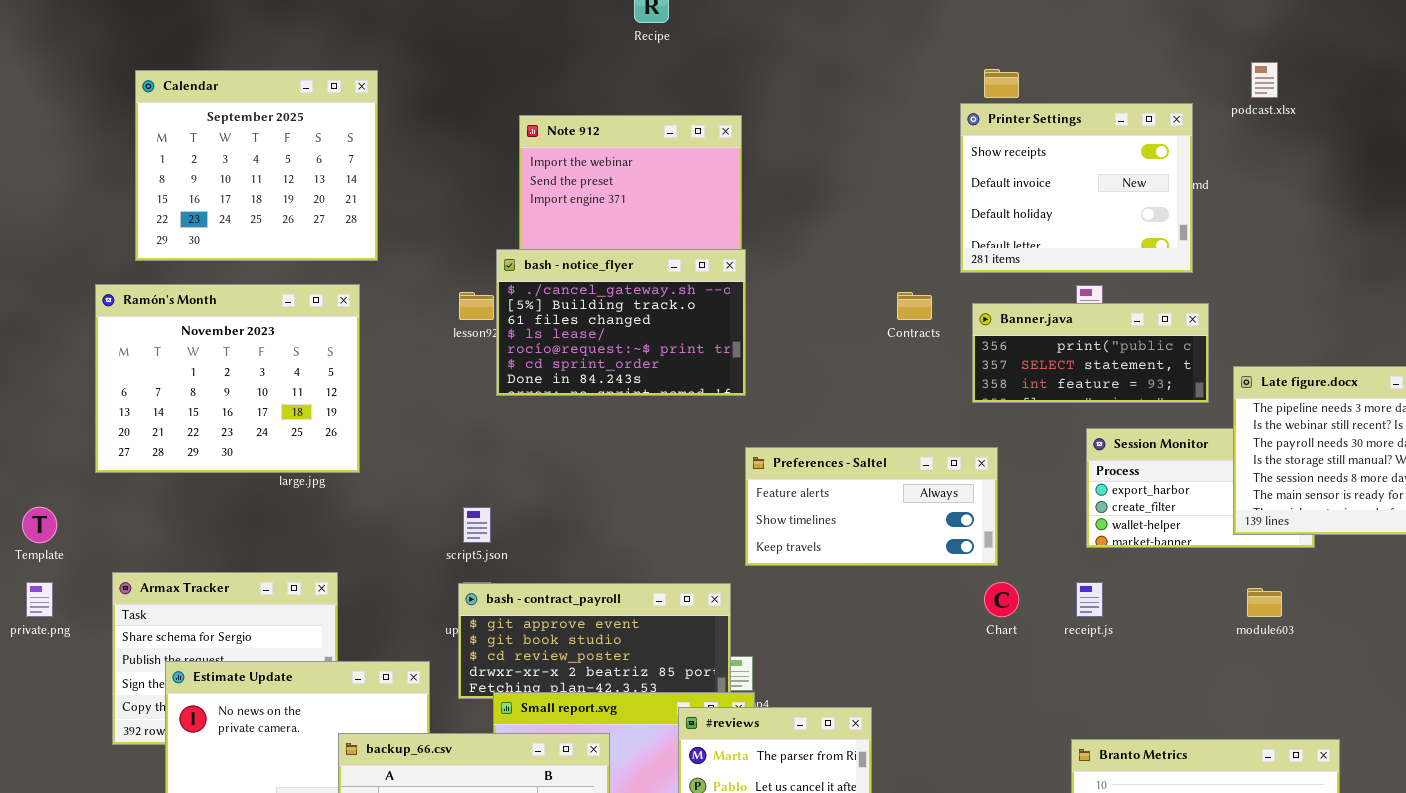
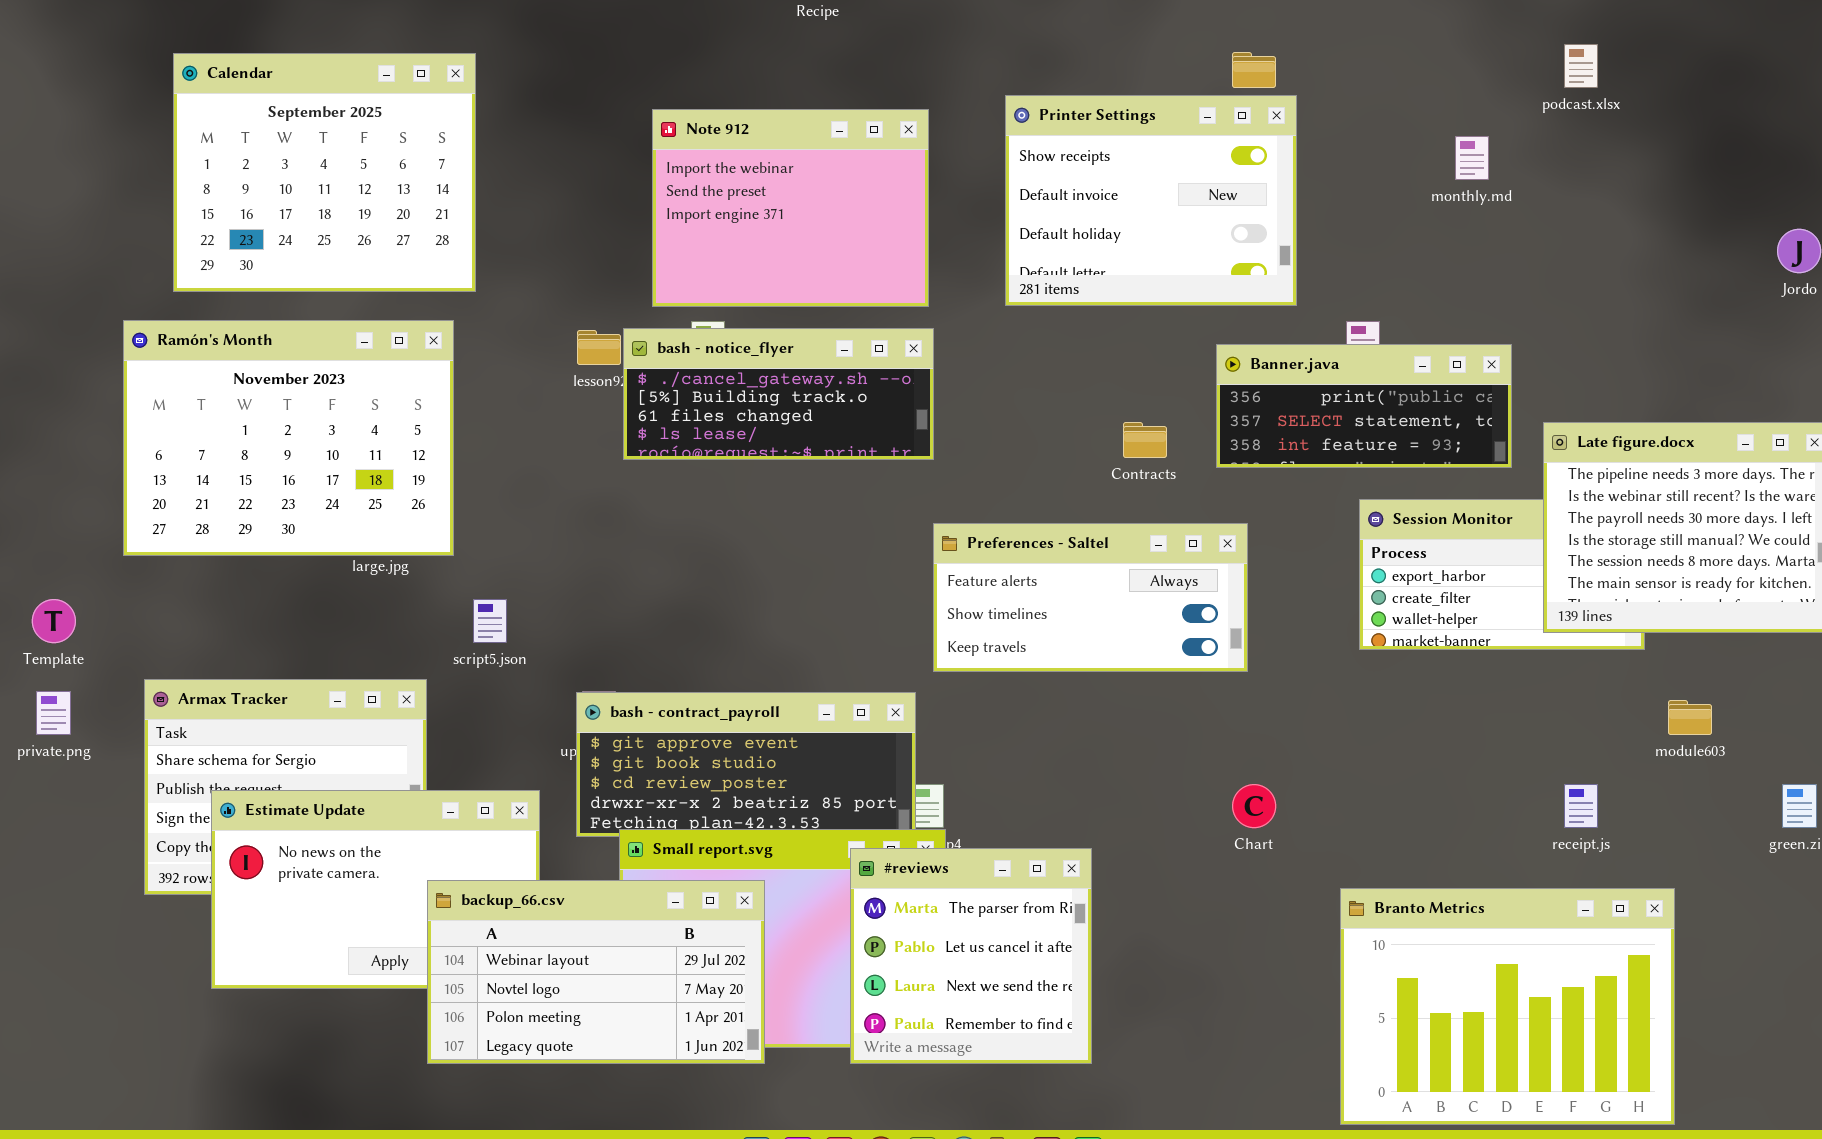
Printer Settings: [960,103,1193,273] -> [1005,95,1297,306], moved
bash - notice_flyer: [496,249,746,396] -> [623,328,934,460], resized
Contracts: [897,292,932,320] -> [1123,422,1167,458], moved
script5.json: [463,507,491,543] -> [473,599,507,643], moved
Chart: [984,582,1019,617] -> [1232,784,1276,828], moved
receipt.js: [1076,582,1103,617] -> [1564,784,1598,828], moved
module603: [1247,588,1282,617] -> [1668,700,1712,735], moved

